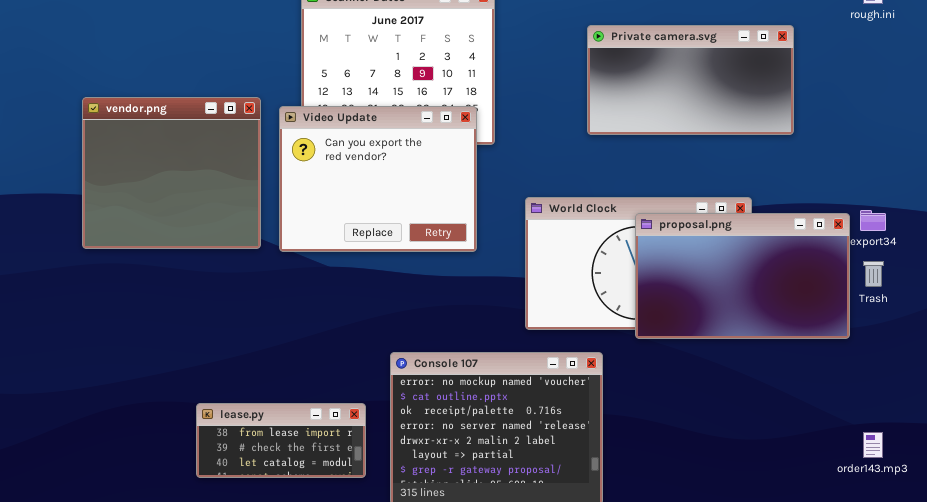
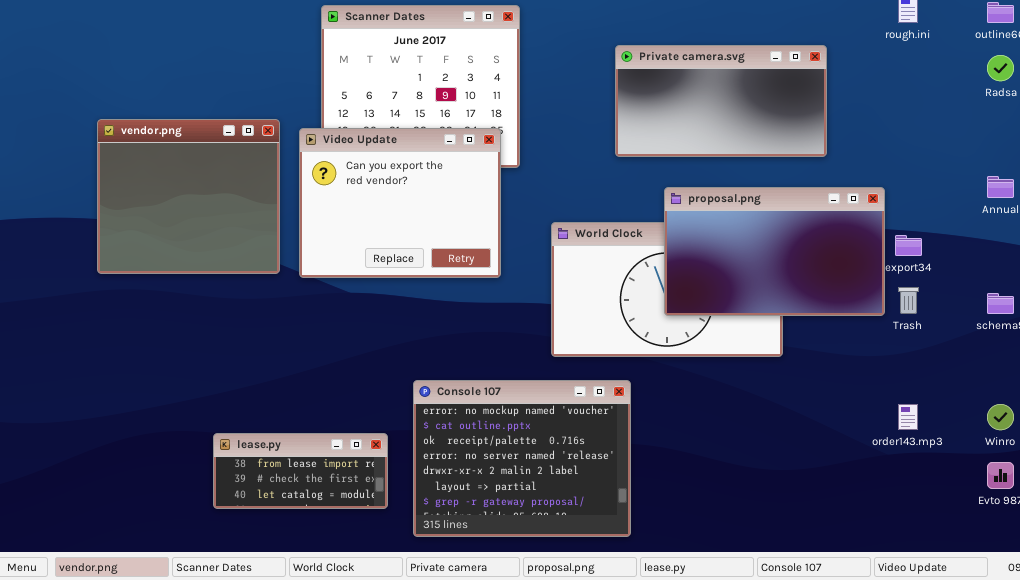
proposal.png: [635,213,850,339] -> [664,187,885,316], moved
order143.mp3: [863,432,883,458] -> [898,404,918,430], moved

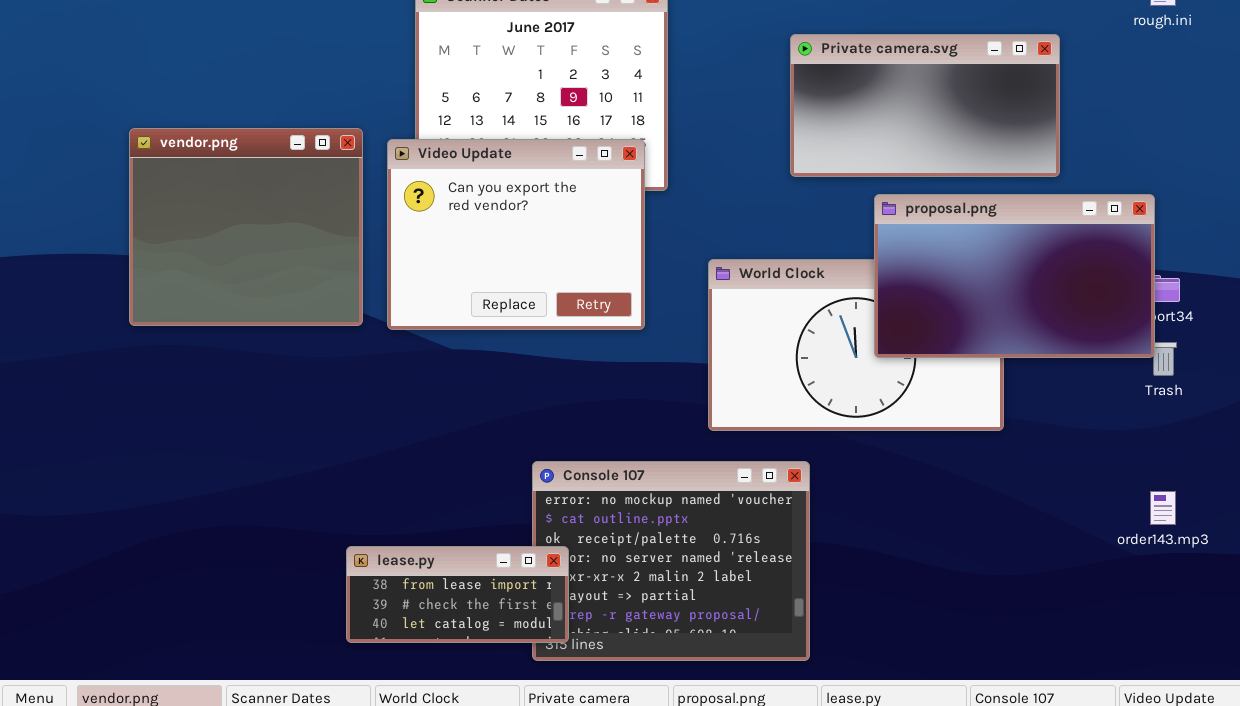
proposal.png: [664,187,885,316] -> [874,194,1155,358], moved
lease.py: [213,433,388,509] -> [346,546,569,643], moved

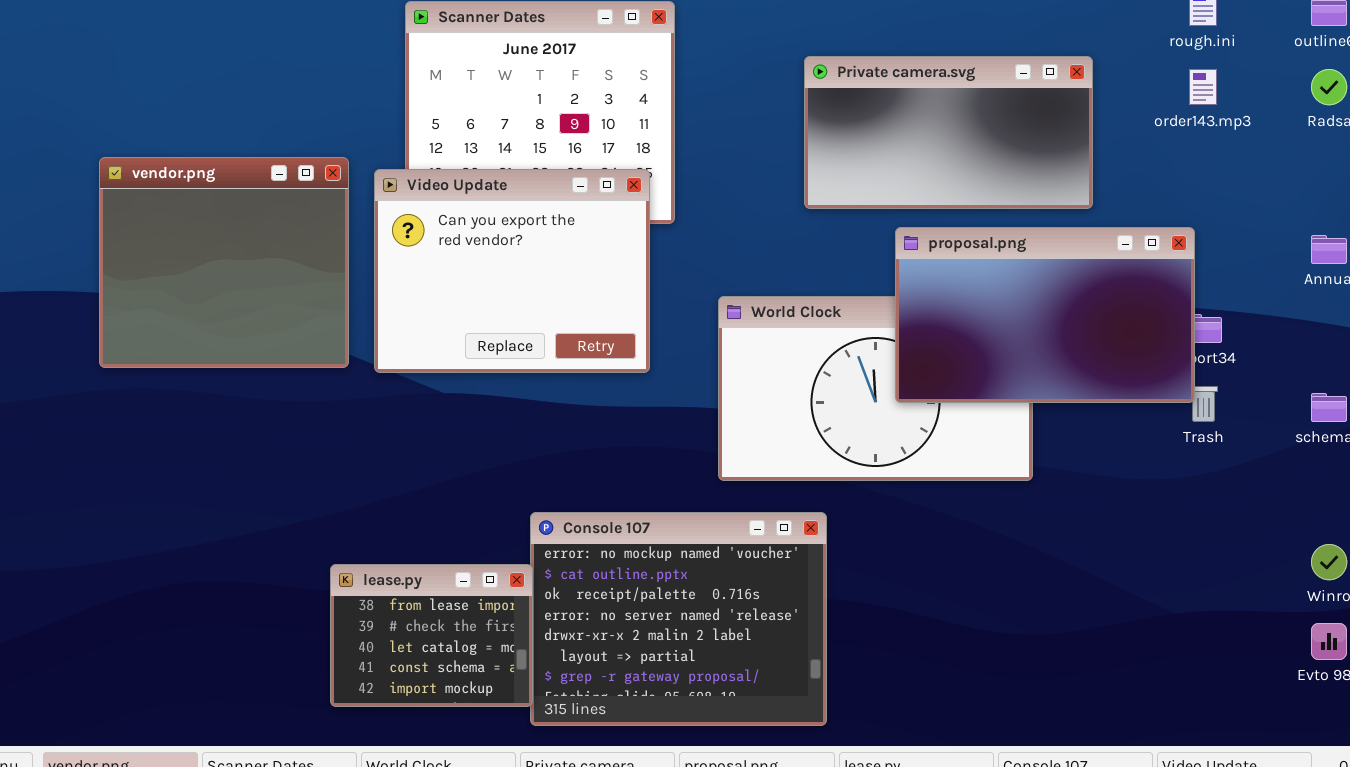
order143.mp3: [1150,491,1176,525] -> [1189,69,1217,105], moved
lease.py: [346,546,569,643] -> [330,564,533,707], resized

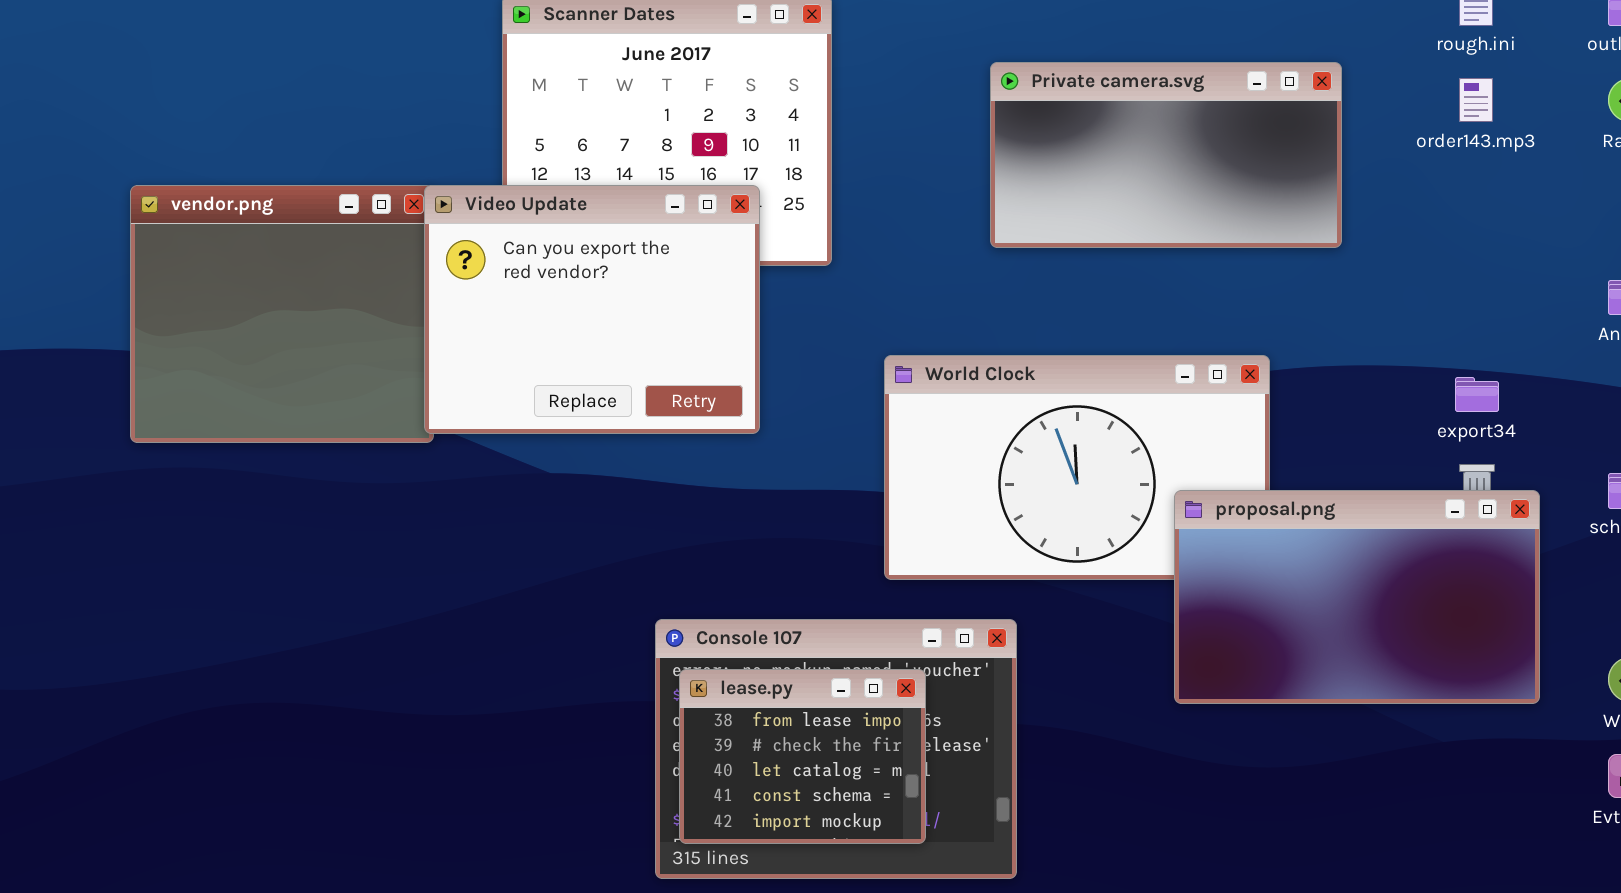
Video Update: [374,169,650,373] -> [424,185,760,434], moved
proposal.png: [895,227,1195,403] -> [1174,490,1540,704], moved
lease.py: [330,564,533,707] -> [679,669,926,844], moved

